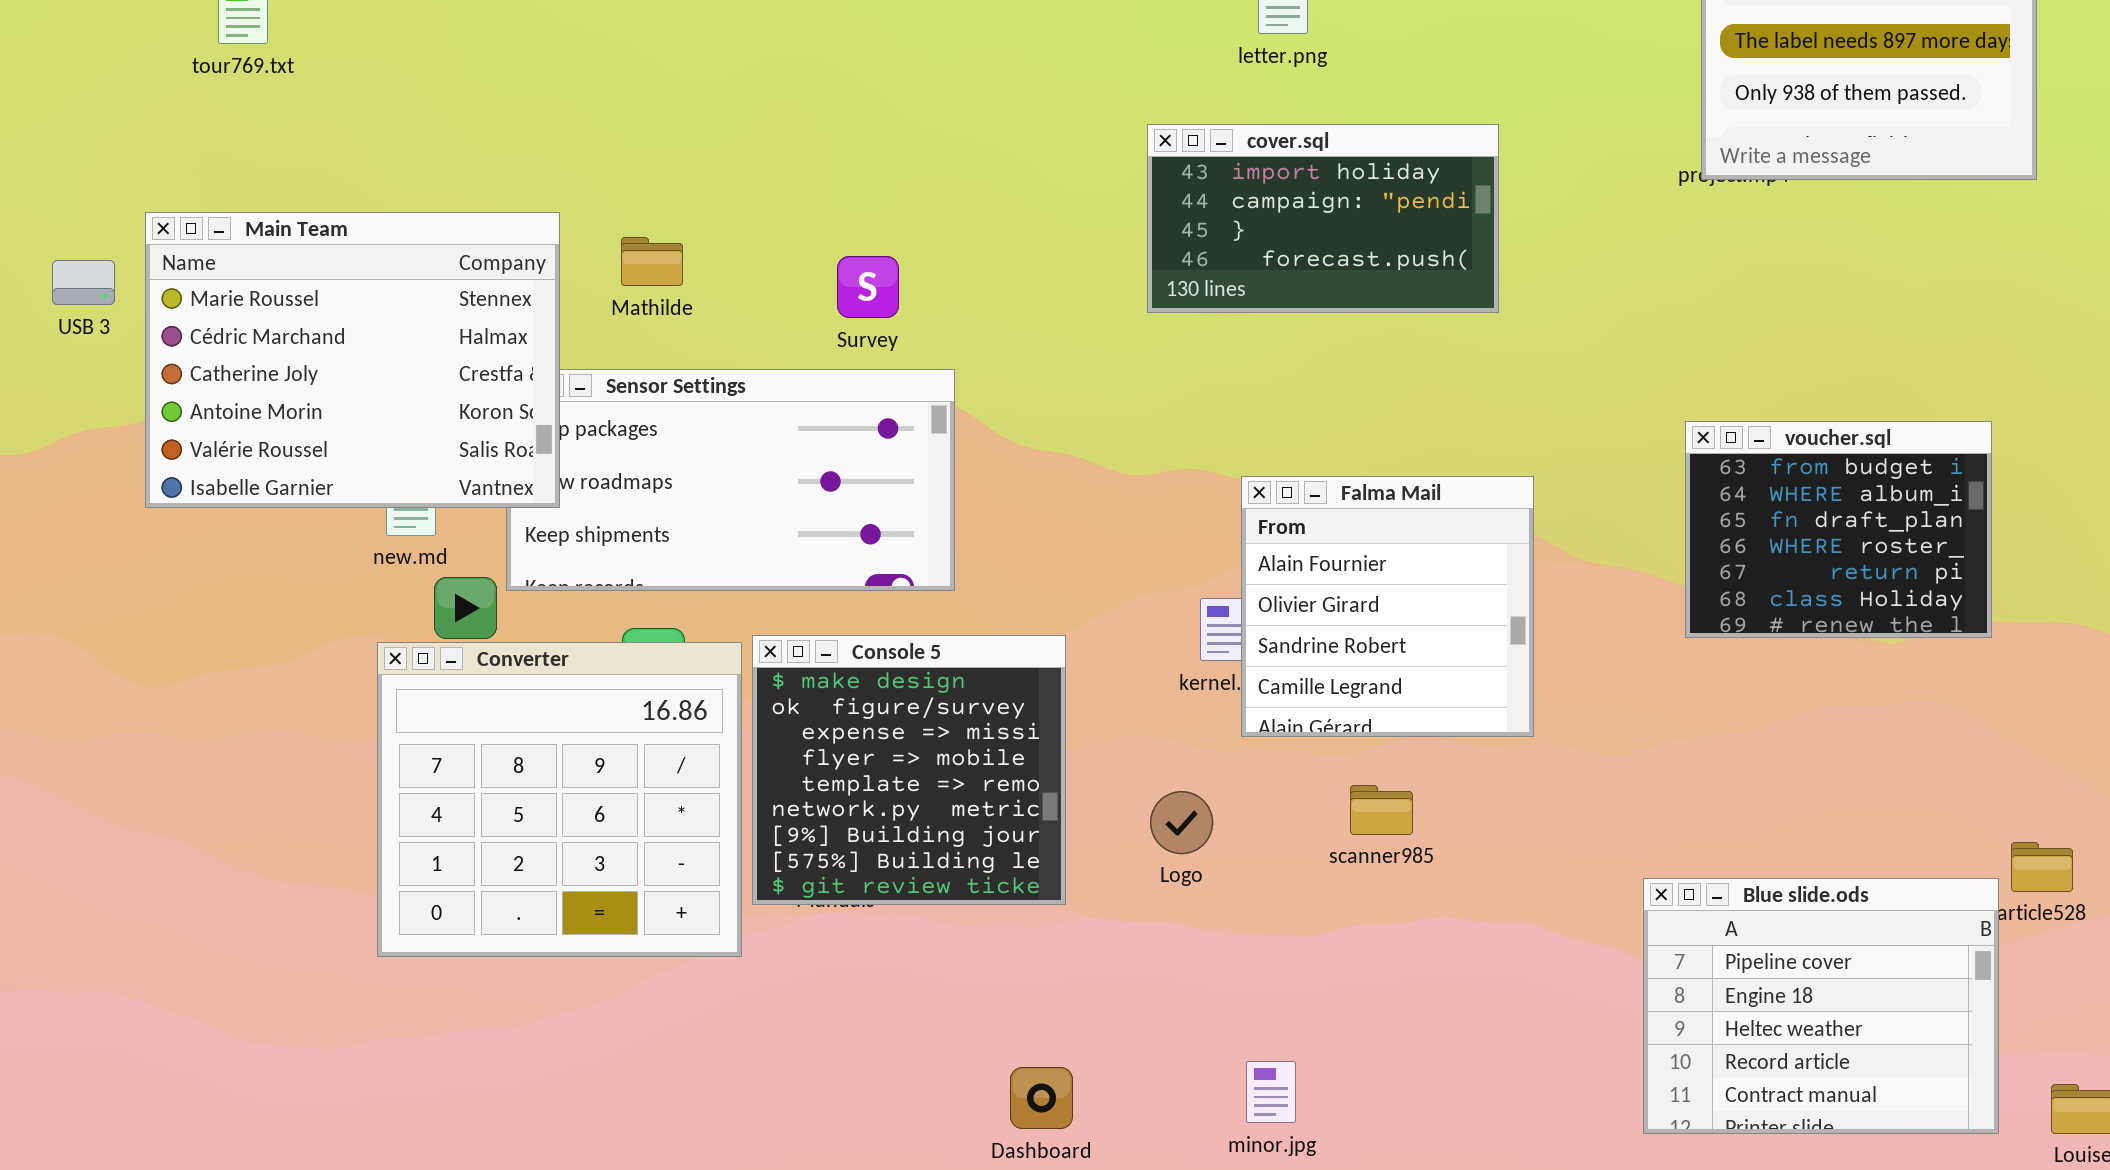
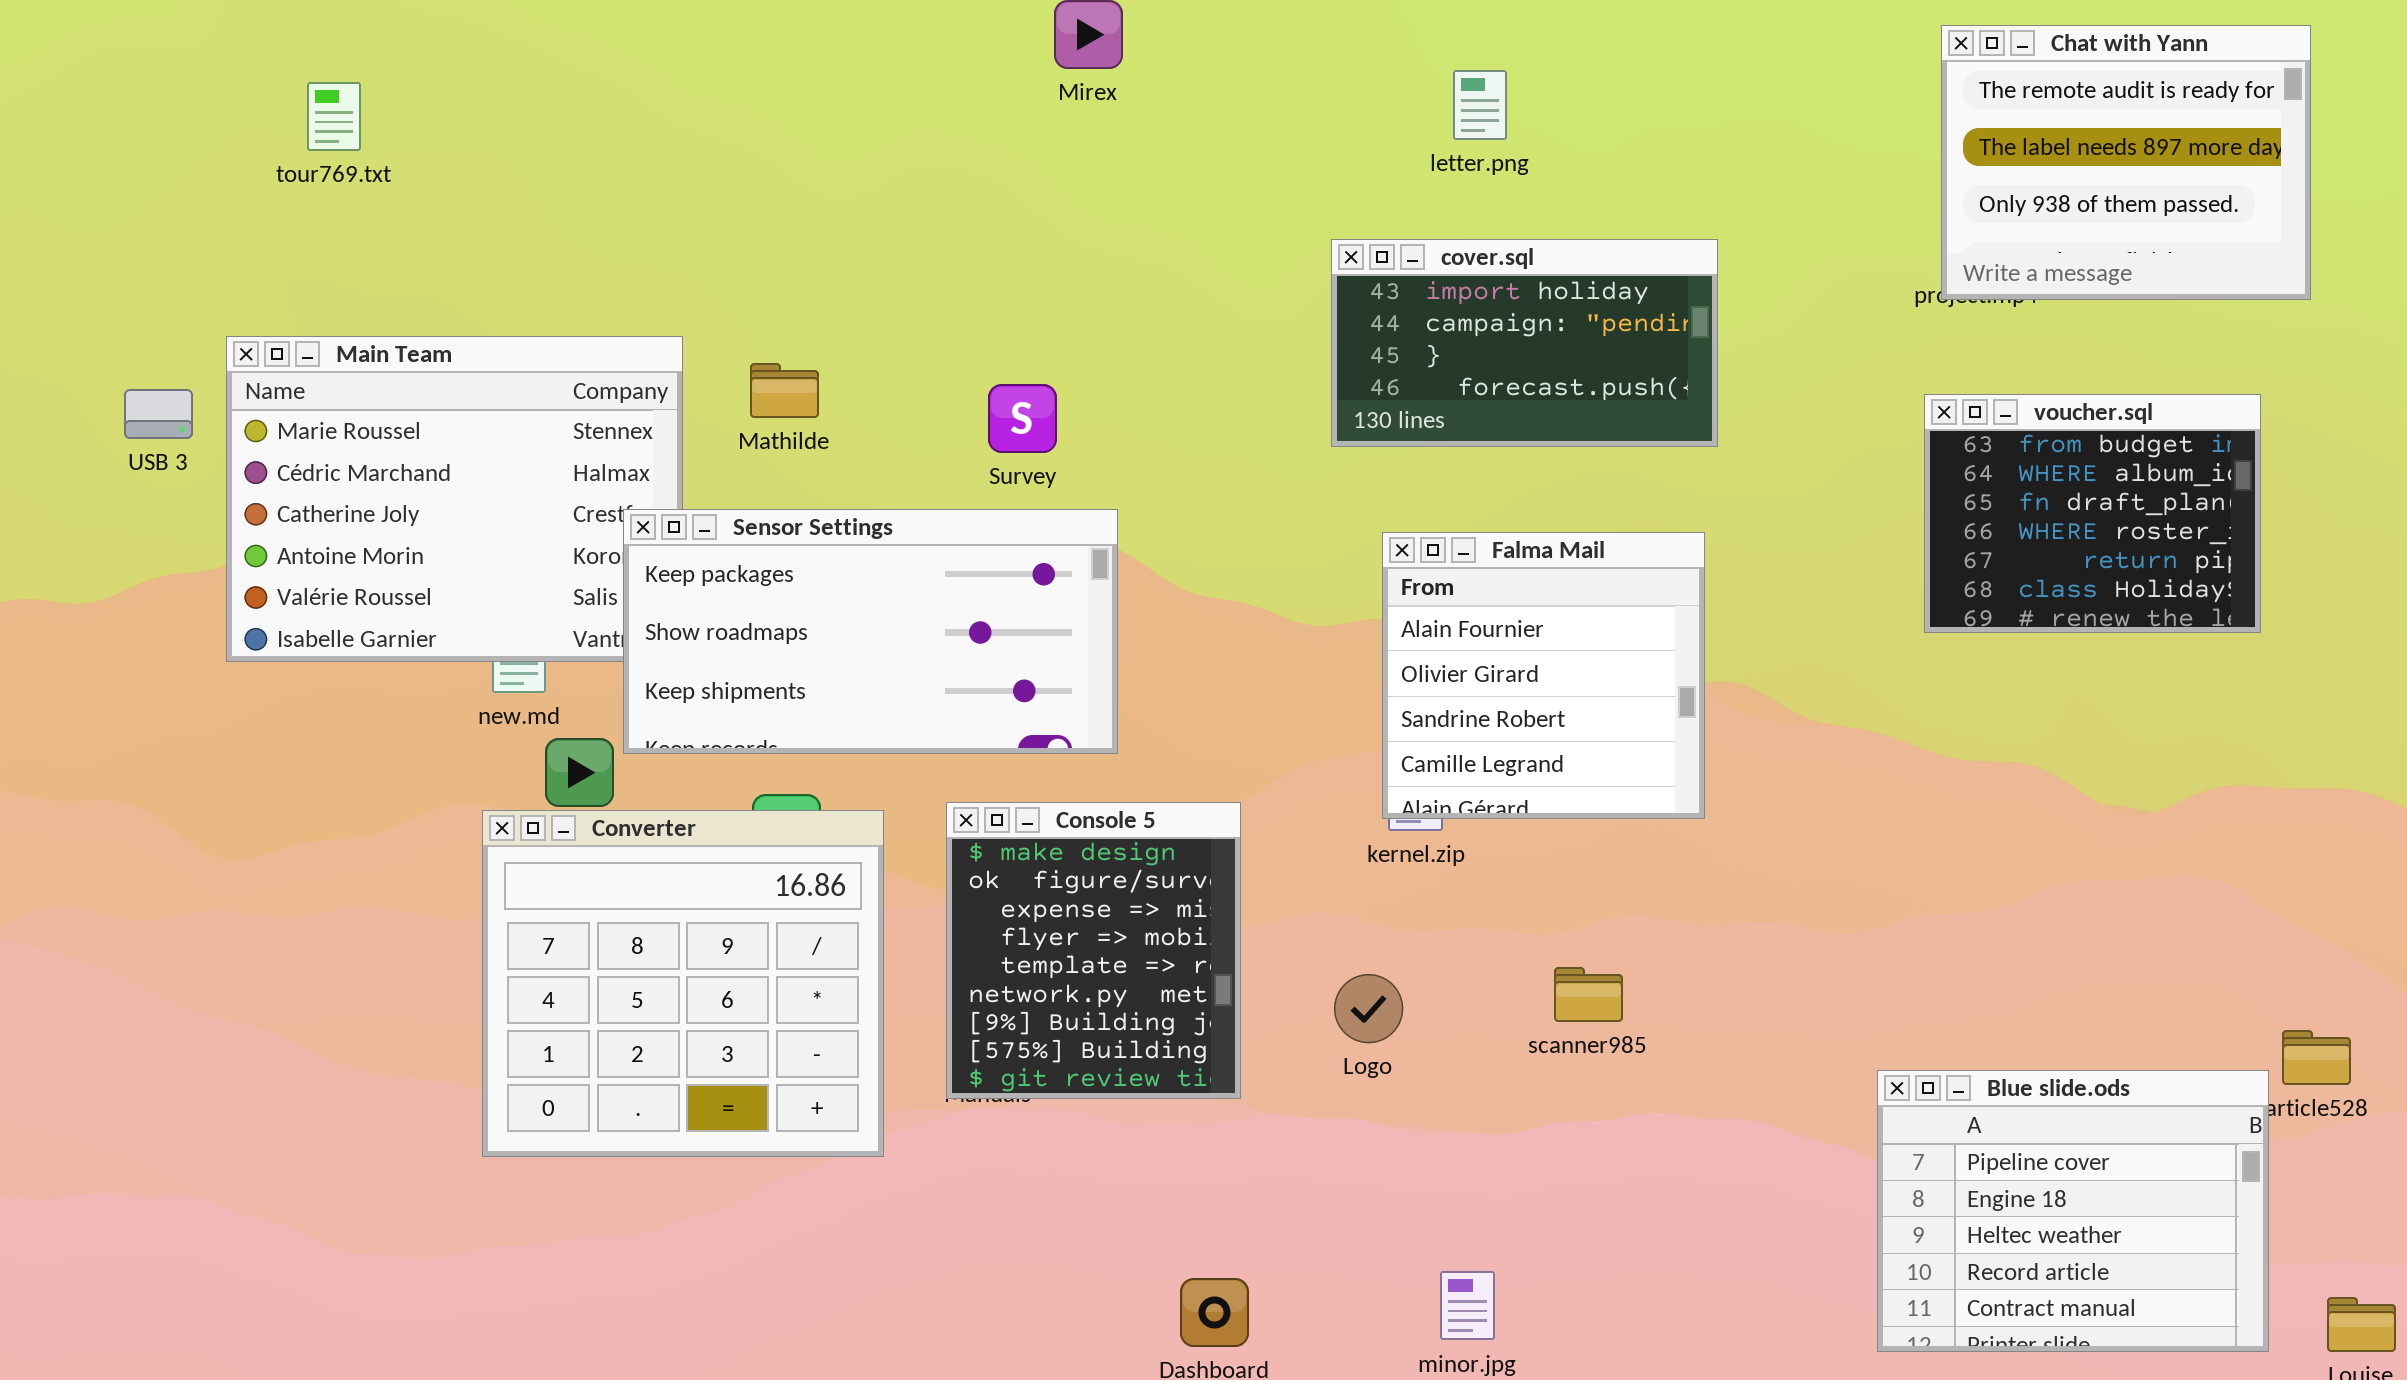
Sensor Settings: [506,369,955,591] -> [623,509,1118,754], raised
voucher.sql: [1685,421,1992,638] -> [1924,394,2261,633], moved
Falma Mail: [1241,476,1534,737] -> [1382,532,1705,819], moved
Console 5: [752,635,1066,905] -> [946,802,1241,1099], resized

